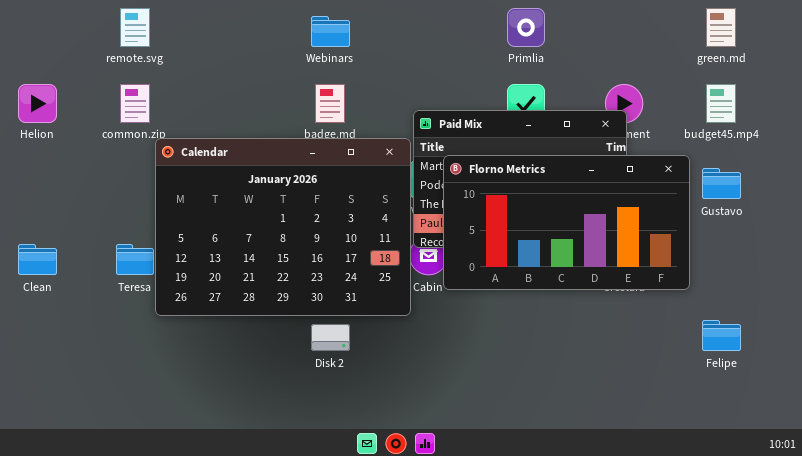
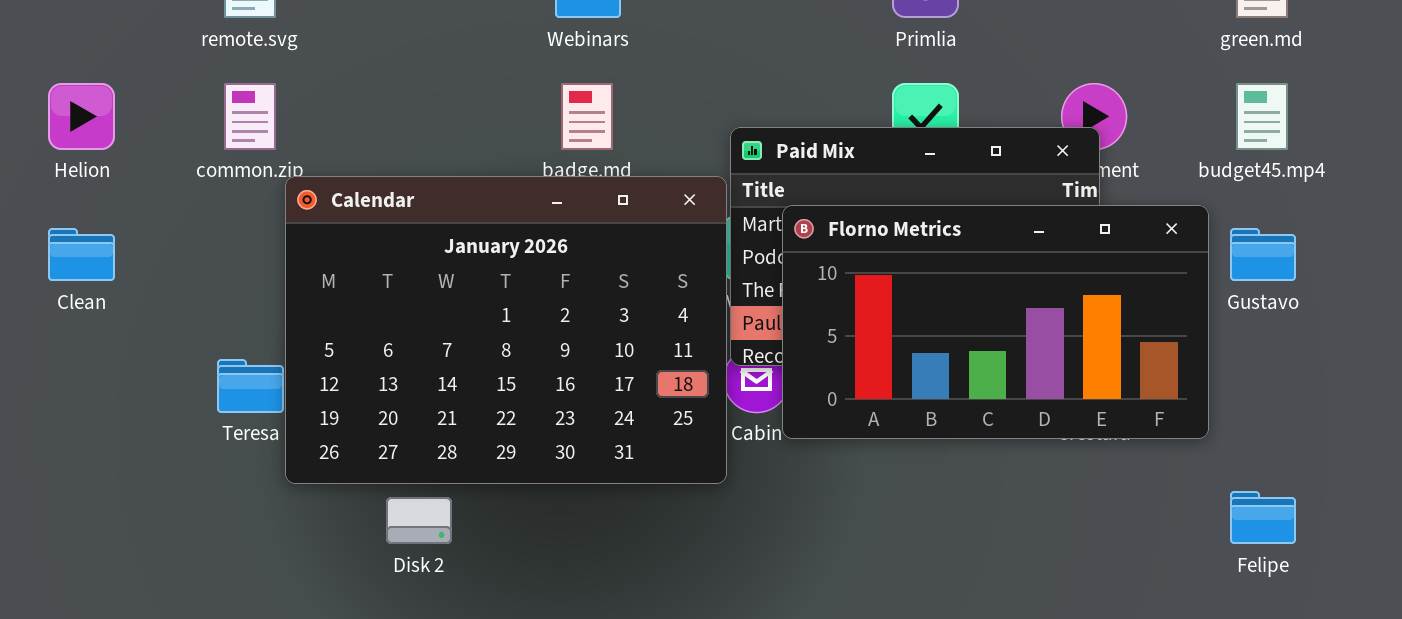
Clean: [18,244,57,275] -> [48,228,115,281], moved
Disk 2: [311,324,350,351] -> [386,497,452,544], moved

